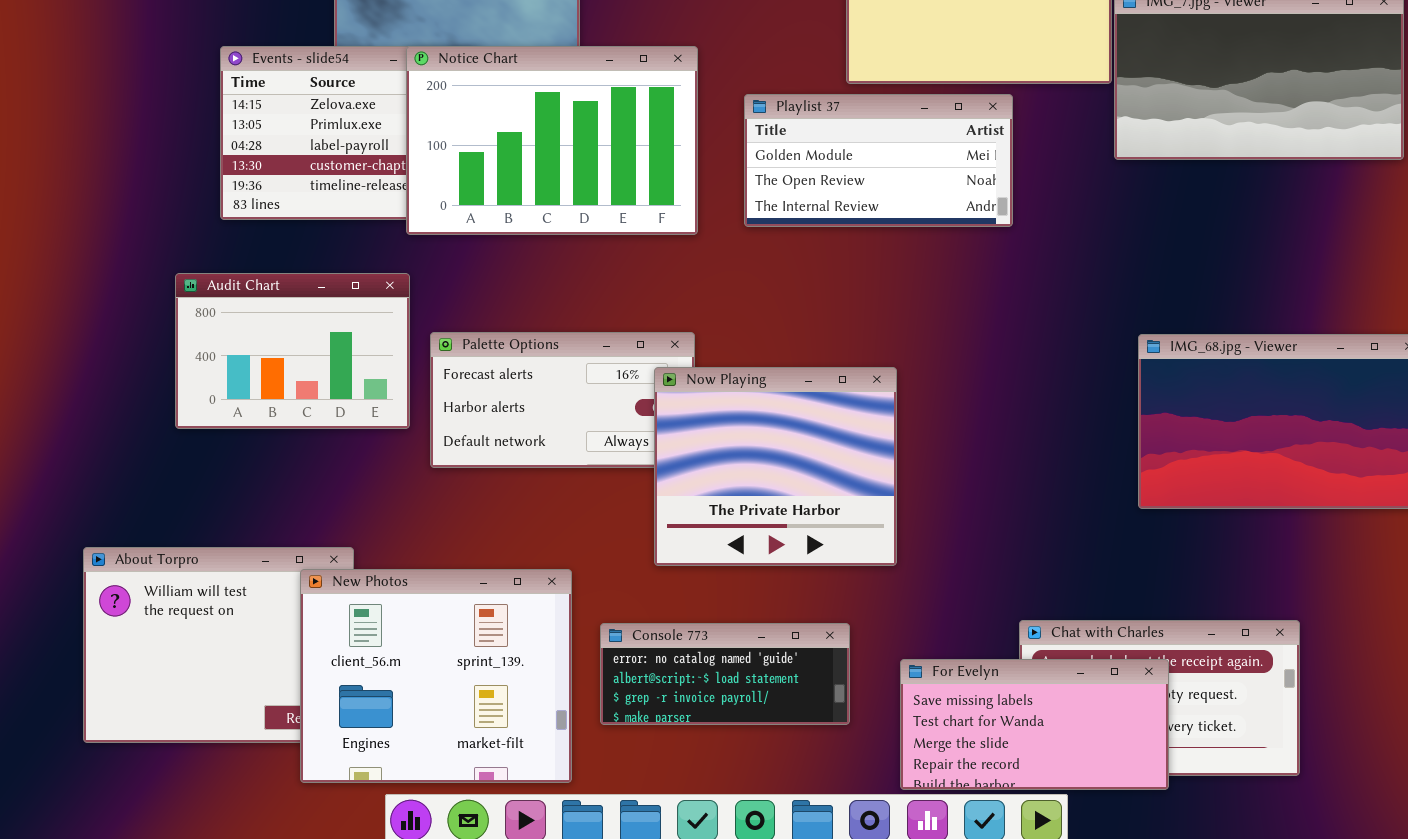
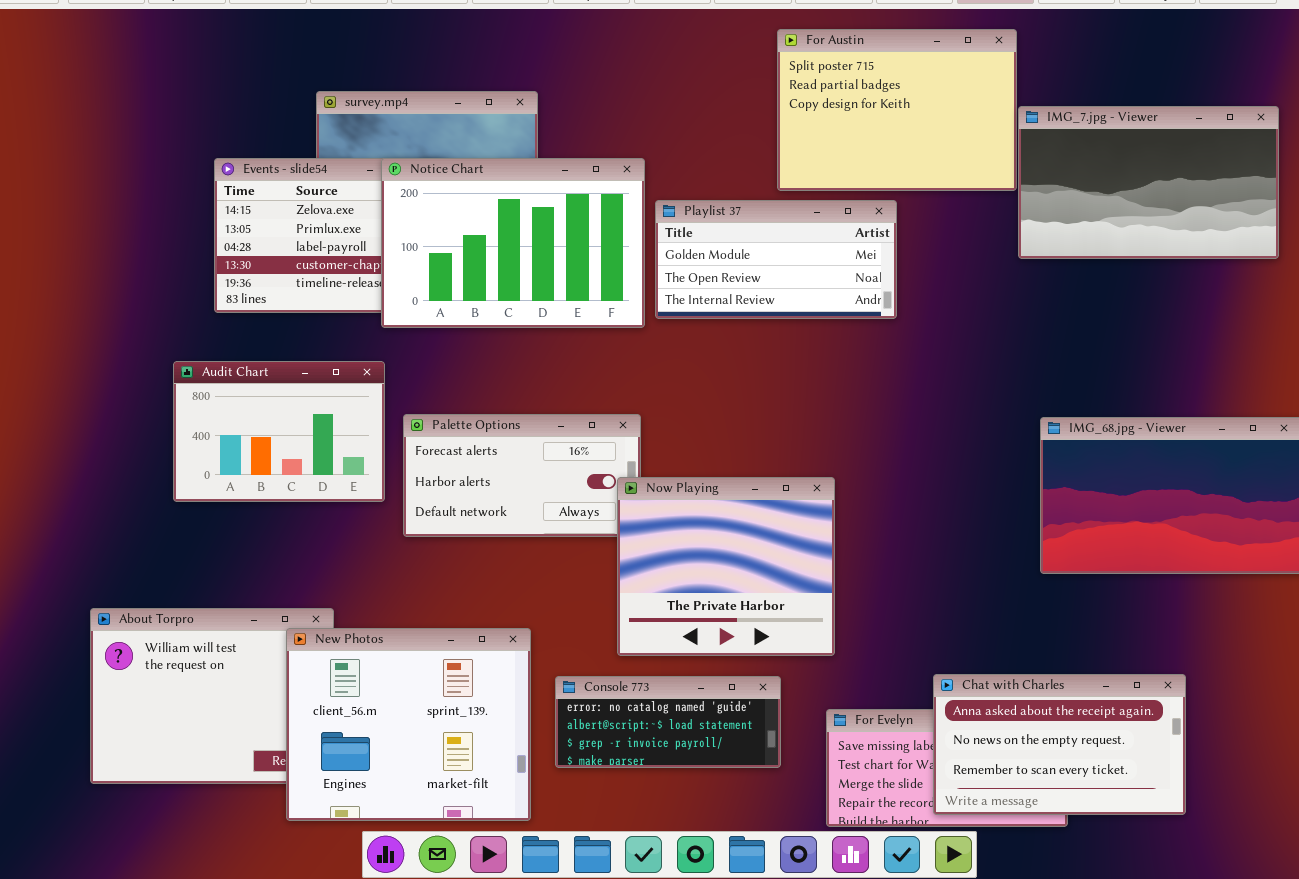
Playlist 37: [744,94,1013,227] -> [655,200,897,319], moved
Now Playing: [654,367,897,566] -> [617,477,835,656], moved
Chat with Charles: [1019,620,1300,776] -> [933,674,1186,815], raised

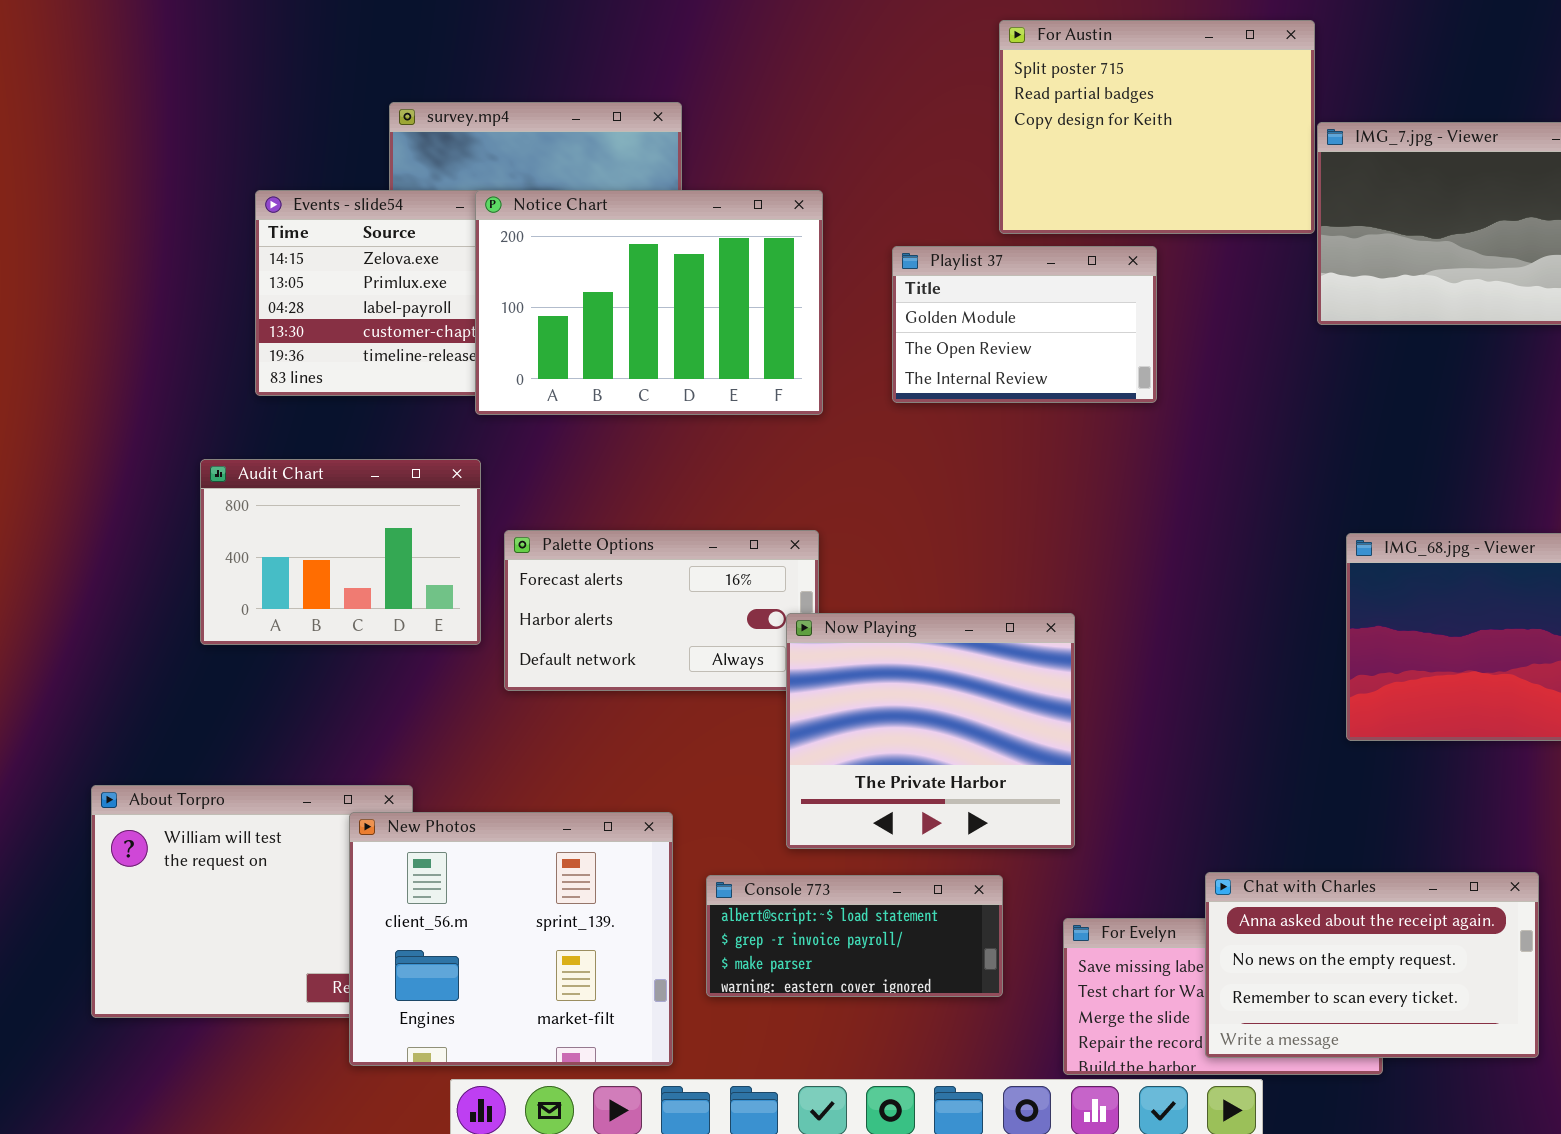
Playlist 37: [655,200,897,319] -> [892,246,1157,403], resized
Console 773: [555,676,781,768] -> [706,875,1003,997], scrolled down 1 row

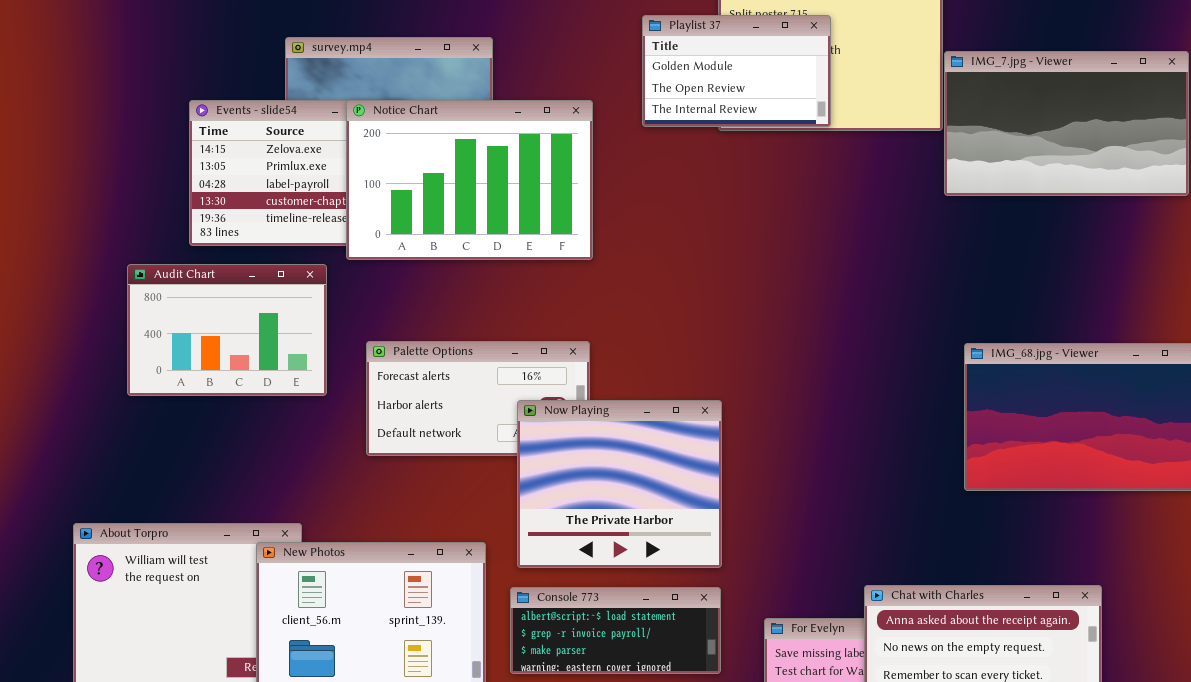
Playlist 37: [892,246,1157,403] -> [642,15,831,127], moved
Audit Chart: [200,459,481,645] -> [127,264,327,396], moved
Now Playing: [786,613,1075,849] -> [517,400,722,568], moved

